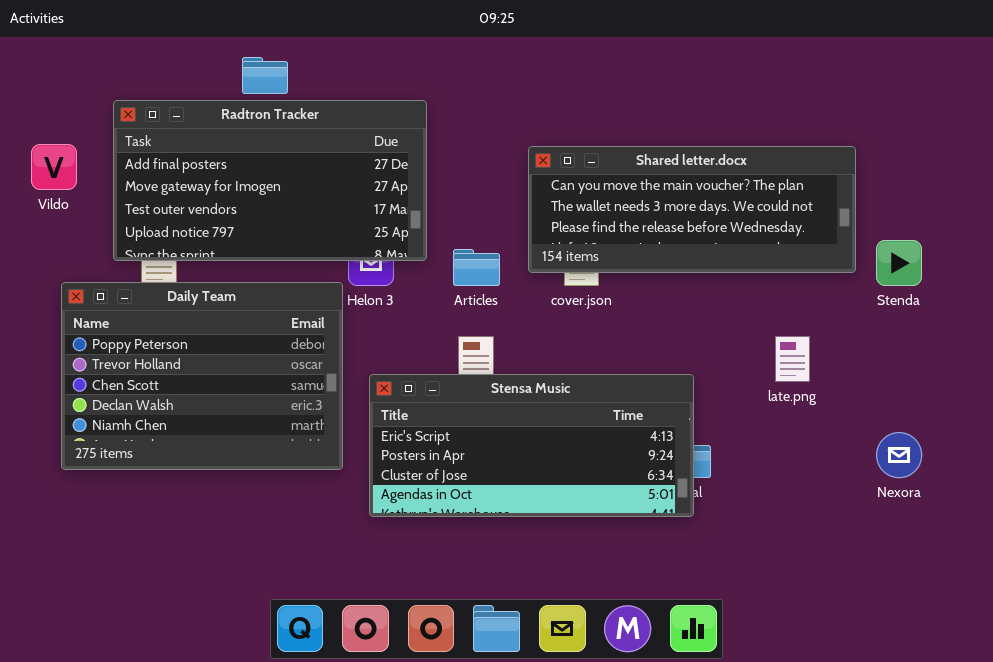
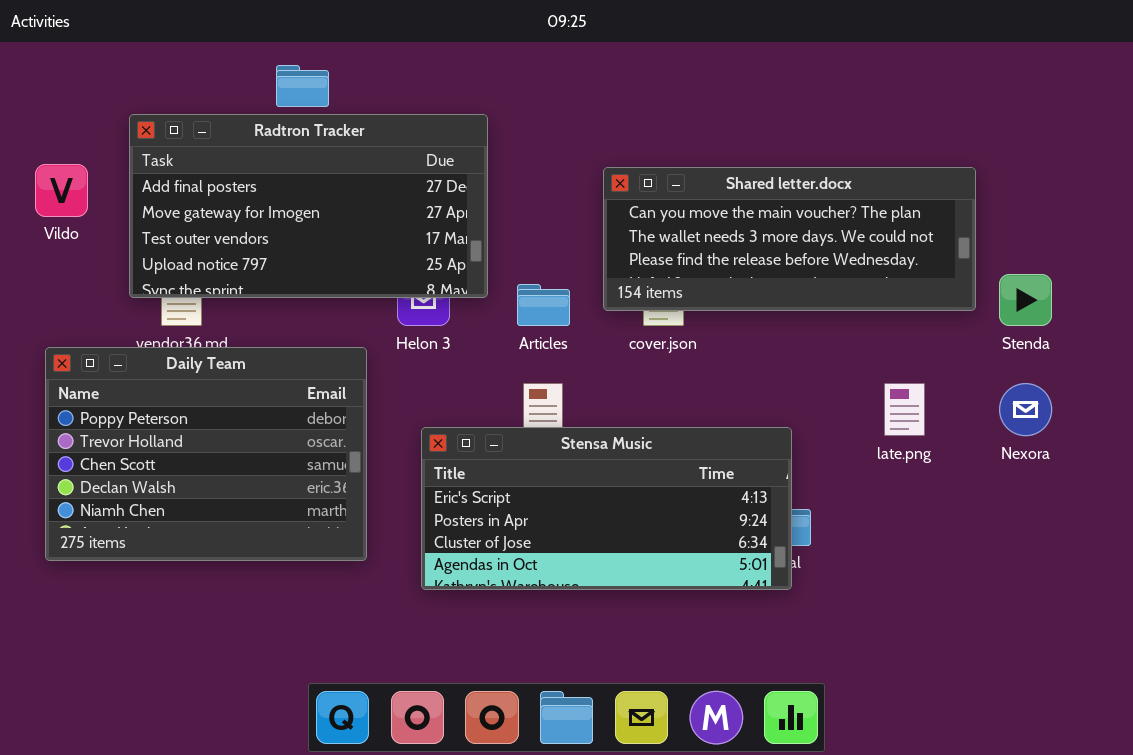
Daily Team: [61,282,343,470] -> [45,347,367,561], moved
Nexora: [876,432,922,478] -> [999,383,1052,436], moved

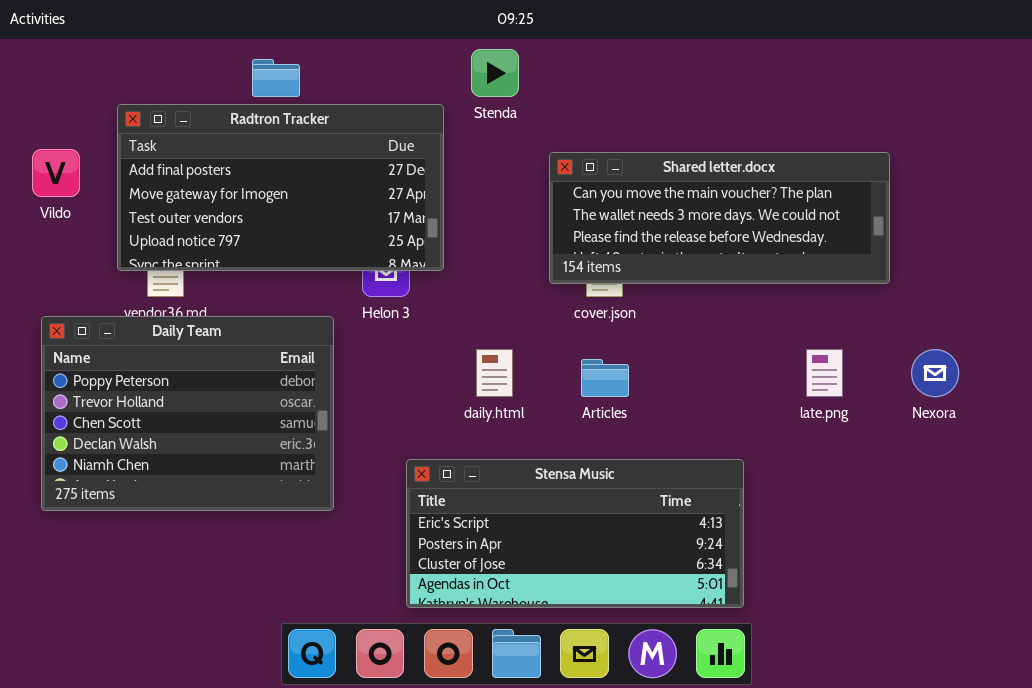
Stenda: [999,274,1052,326] -> [471,49,519,97], moved
Articles: [517,284,570,326] -> [581,359,629,397], moved
Stensa Music: [421,427,792,590] -> [406,459,744,608], moved

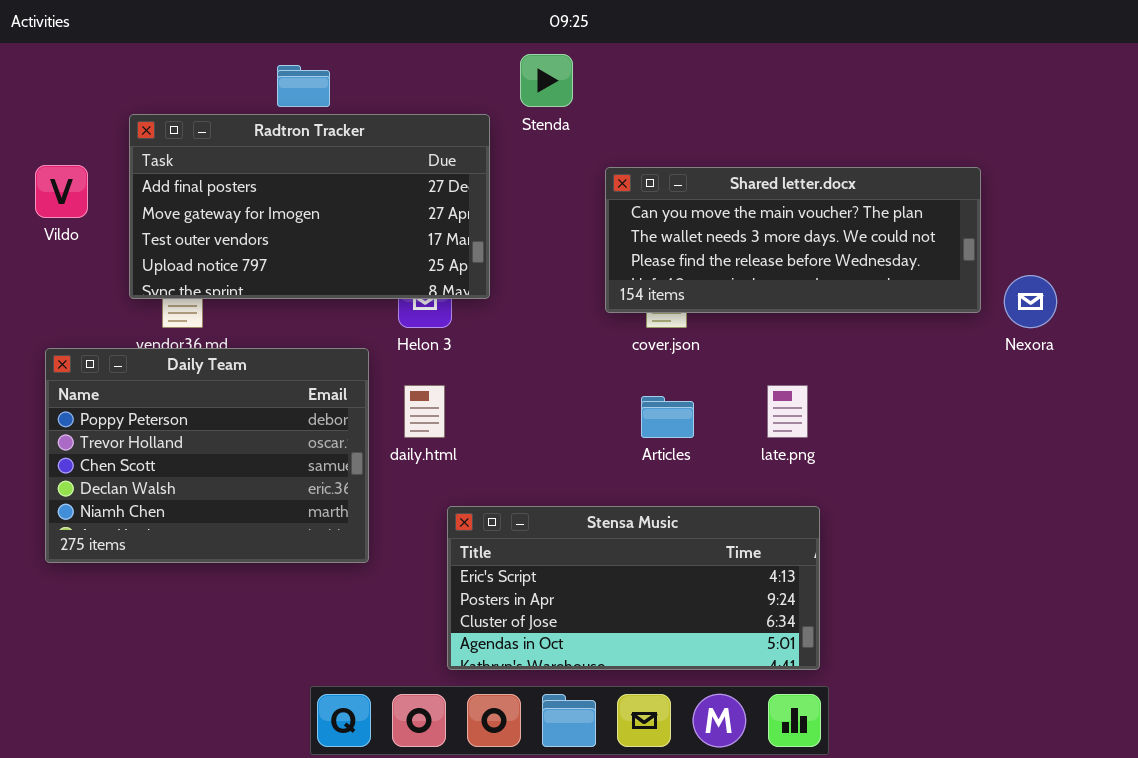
daily.html: [476,349,513,397] -> [404,385,445,438], moved
late.png: [806,349,843,397] -> [767,385,808,438], moved
Nexora: [911,349,959,397] -> [1004,275,1057,328], moved

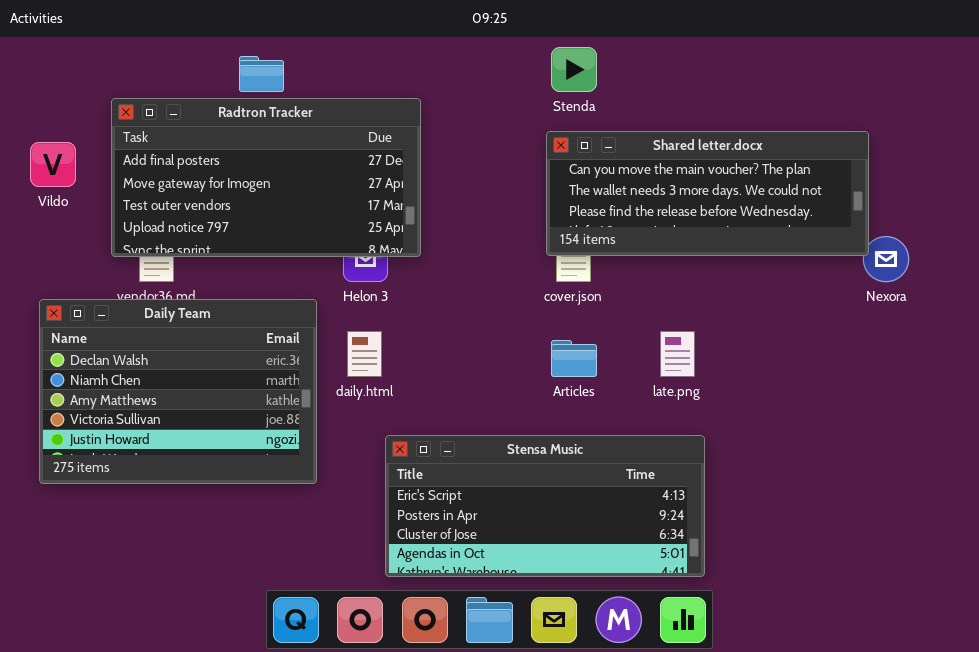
Stenda: [520,54,573,107] -> [551,47,597,92], moved
Shared letter.docx: [605,167,981,313] -> [546,131,869,256], moved
Daily Team: [45,348,369,563] -> [39,299,317,484], scrolled down 3 rows

